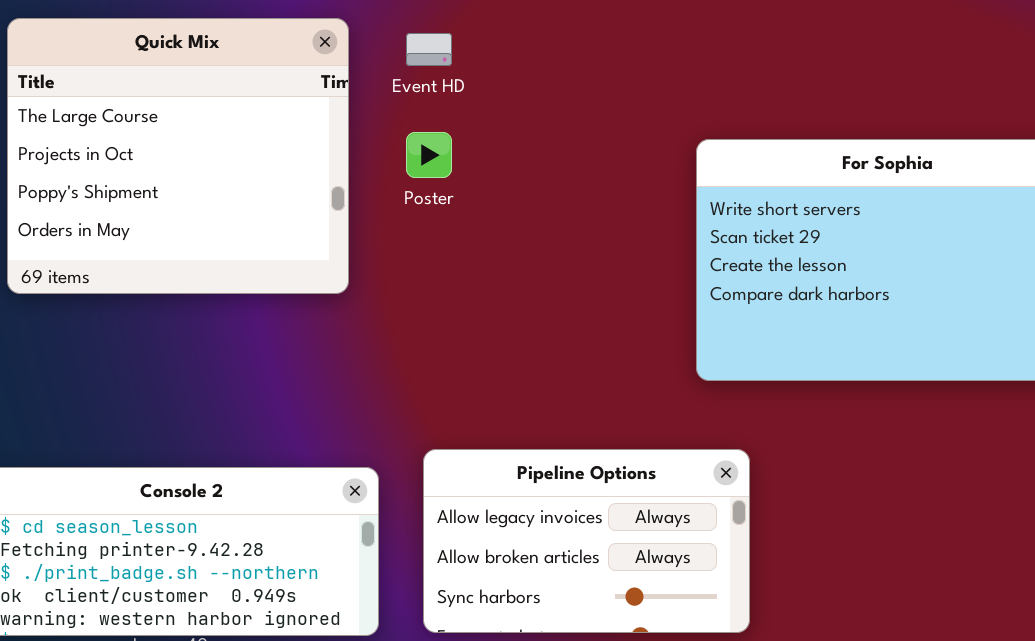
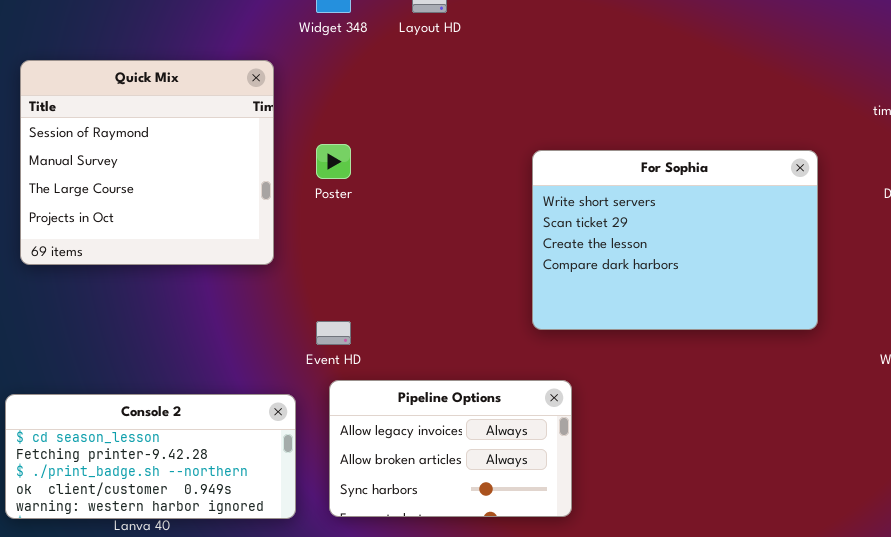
Quick Mix: [7,18,349,294] -> [20,60,274,265], scrolled up 2 rows
Event HD: [406,33,452,66] -> [316,321,351,345], moved

